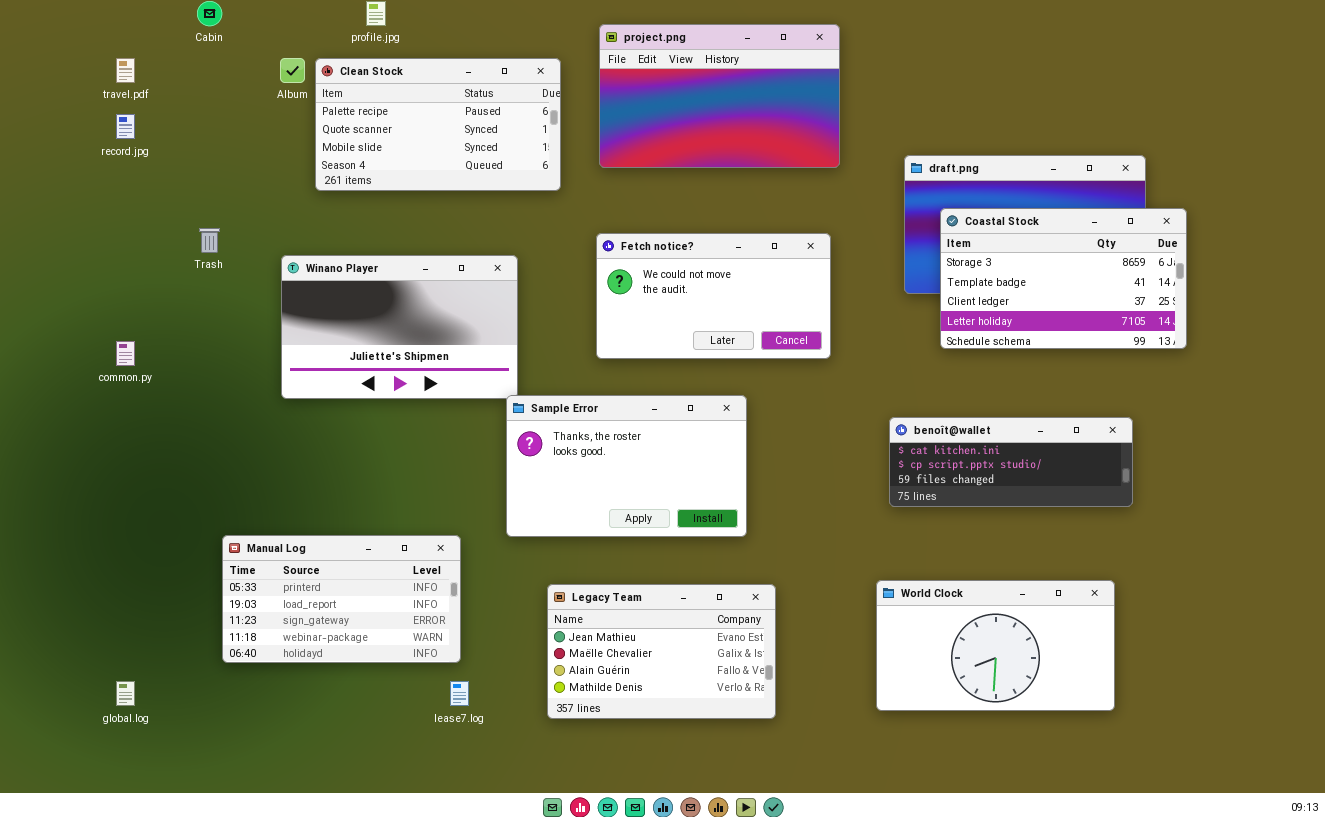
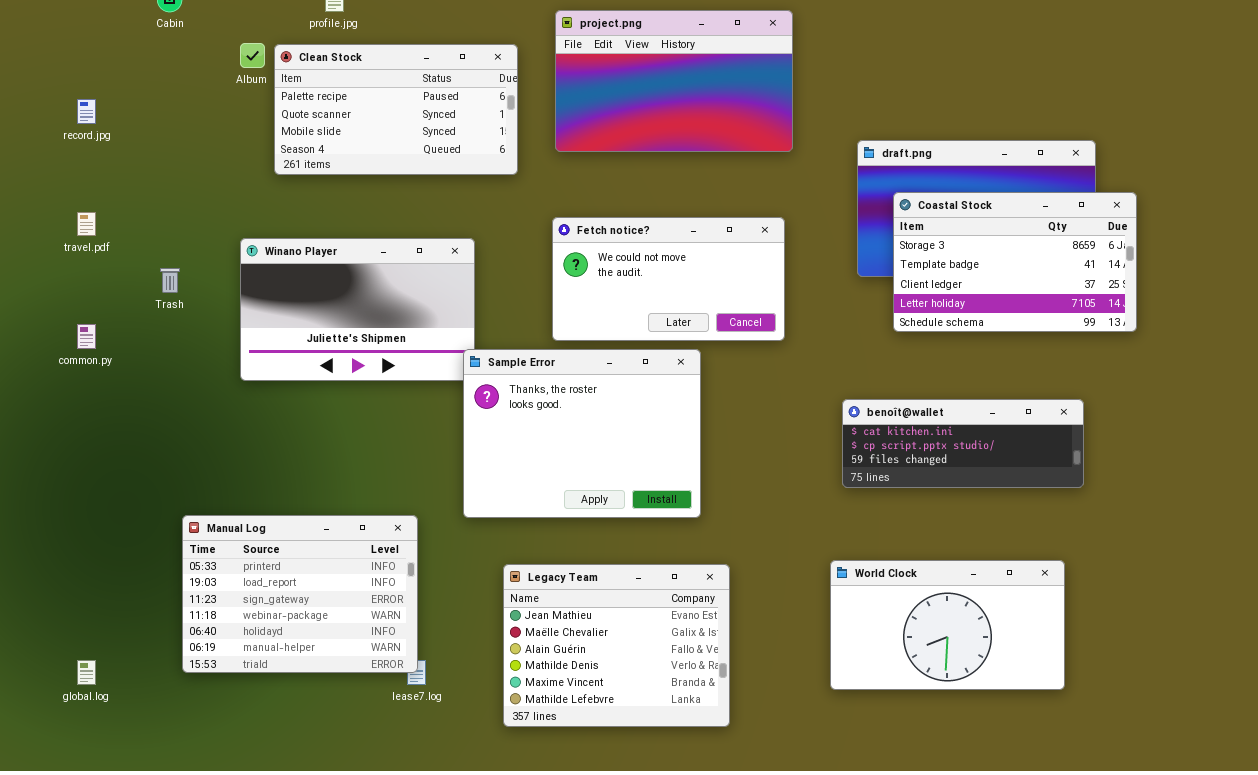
travel.pdf: [116,58,135,83] -> [77,212,96,236], moved
Trash: [199,228,220,253] -> [160,268,180,293], moved
Sample Error: [506,395,747,537] -> [463,349,701,518], resized
Manual Log: [222,535,461,663] -> [182,515,418,673], resized
Legacy Team: [547,584,776,719] -> [503,564,730,727], resized

